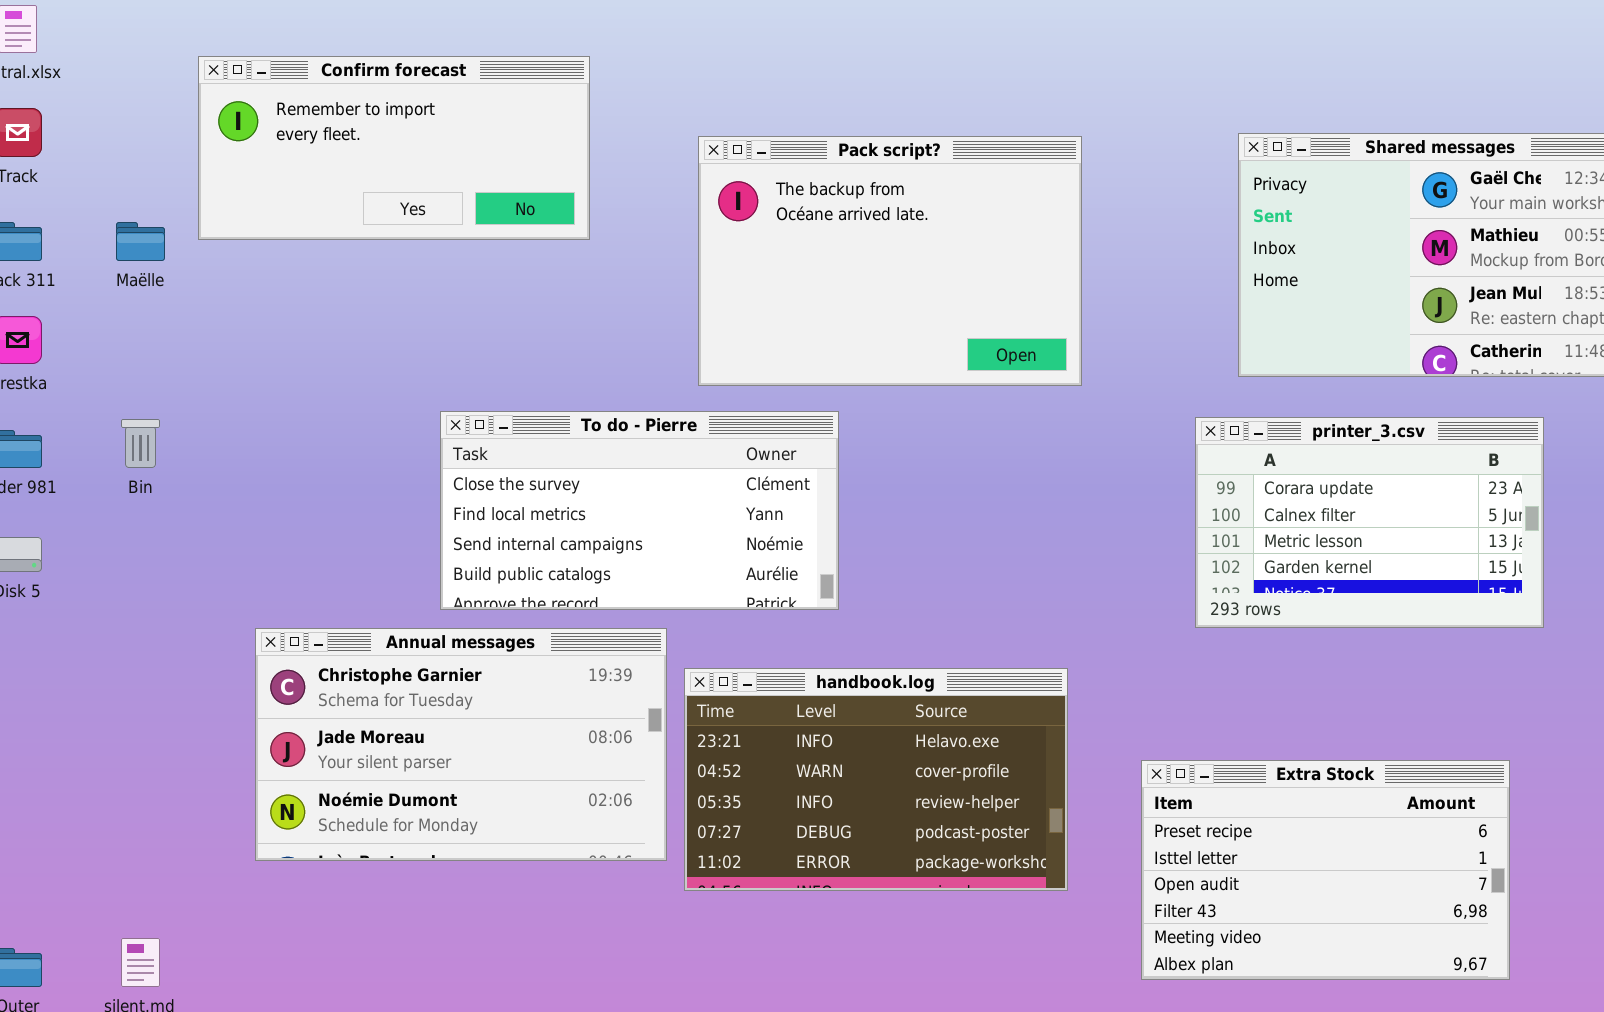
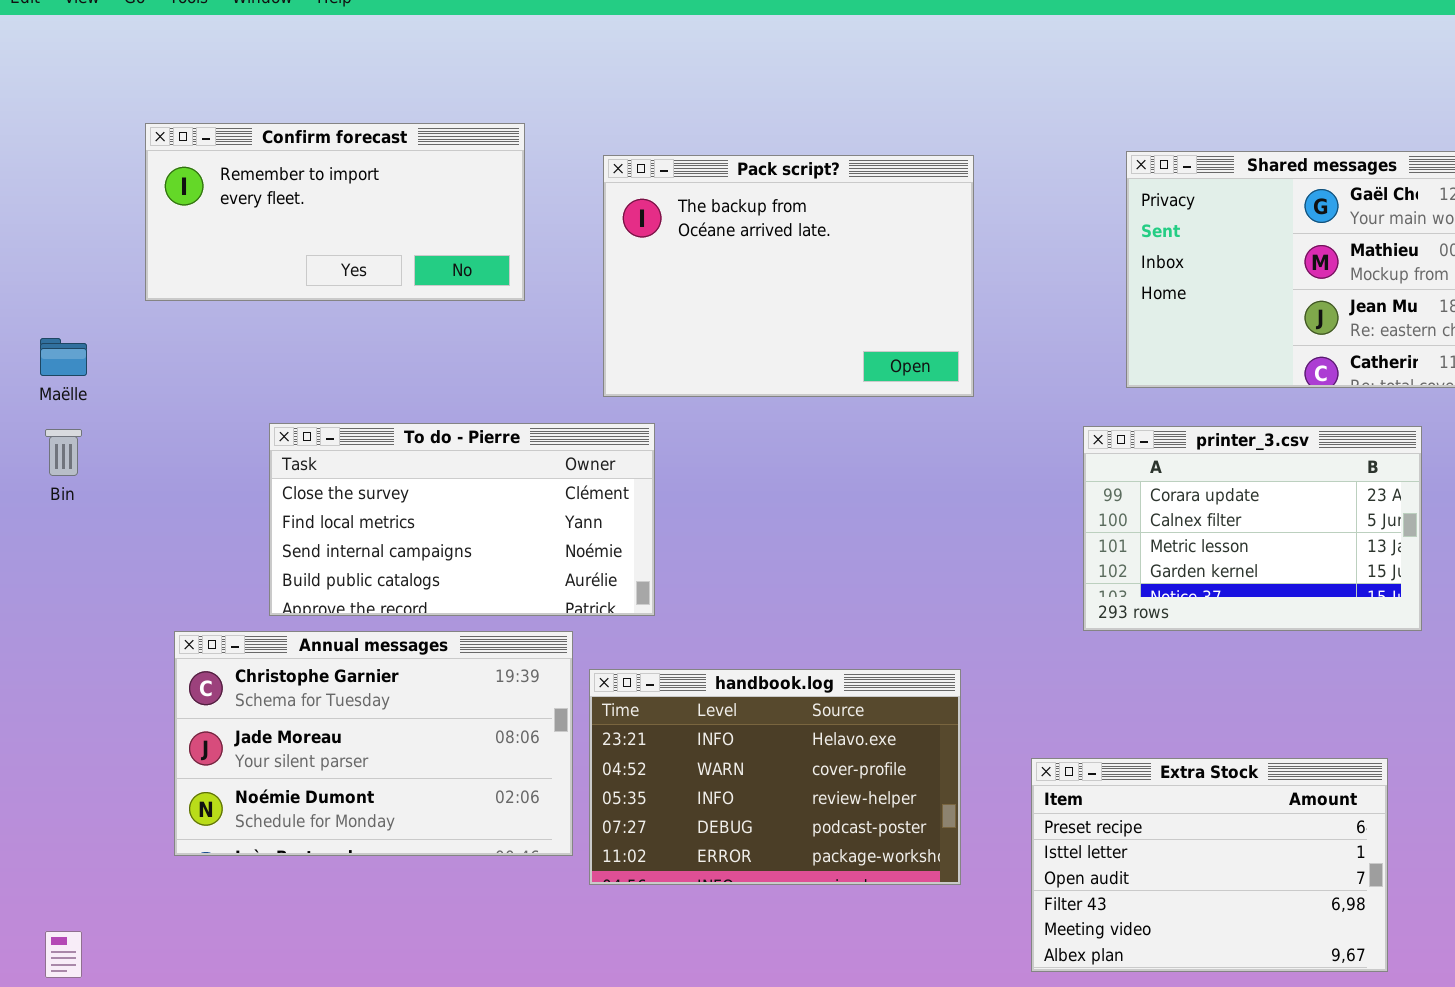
Confirm forecast: [198,56,590,240] -> [145,123,525,301], moved
Maëlle: [116,222,165,261] -> [40,338,87,376], moved
To do - Pierre: [440,411,839,610] -> [269,423,655,616], moved

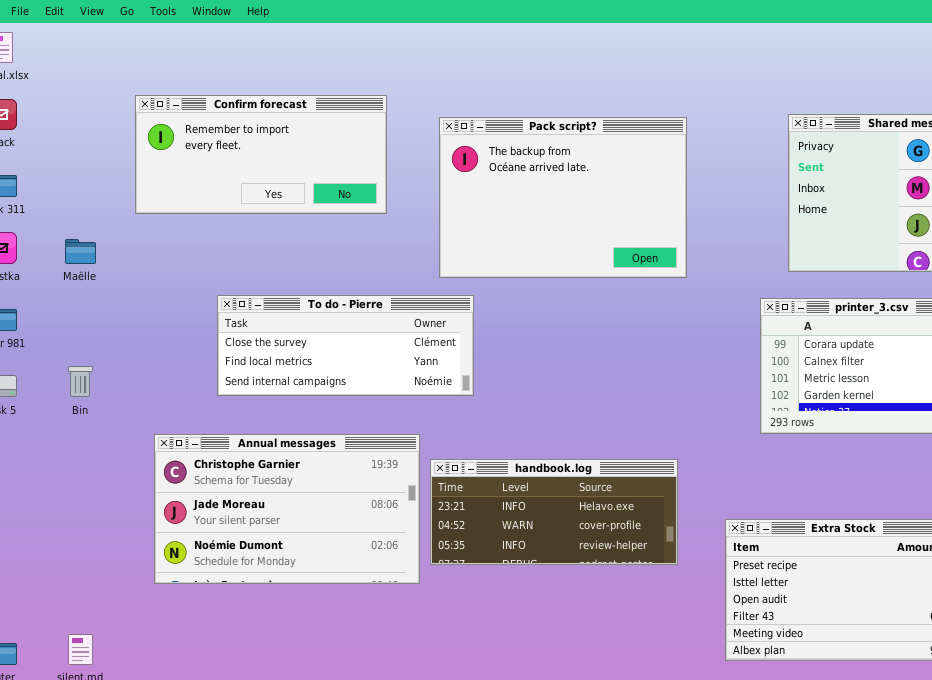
To do - Pierre: [269,423,655,616] -> [217,295,474,396], resized
Bin: [45,429,82,476] -> [68,366,93,397], moved
handbook.log: [589,669,961,885] -> [430,459,678,565], resized

